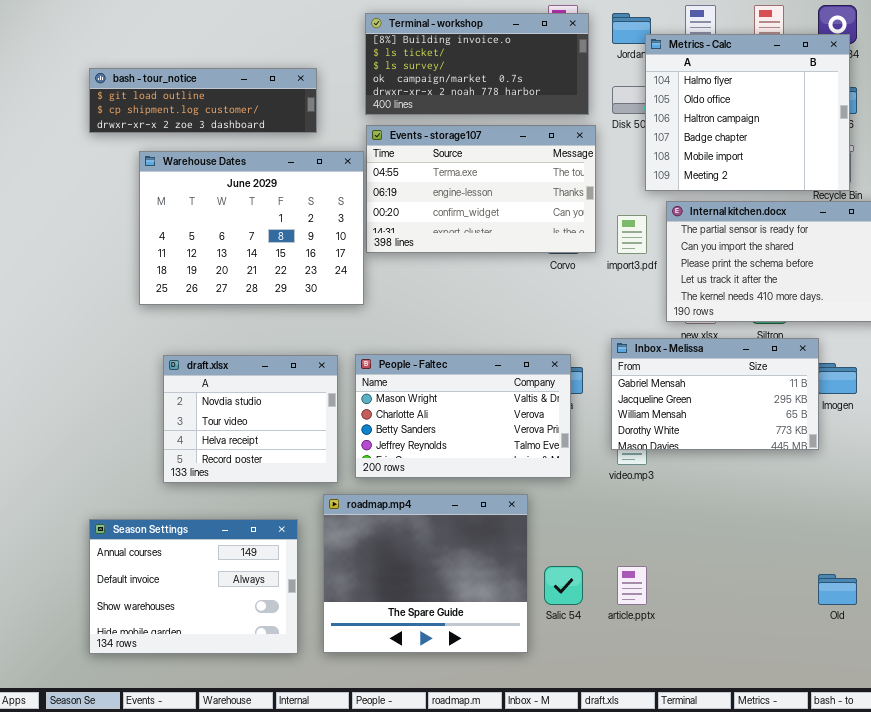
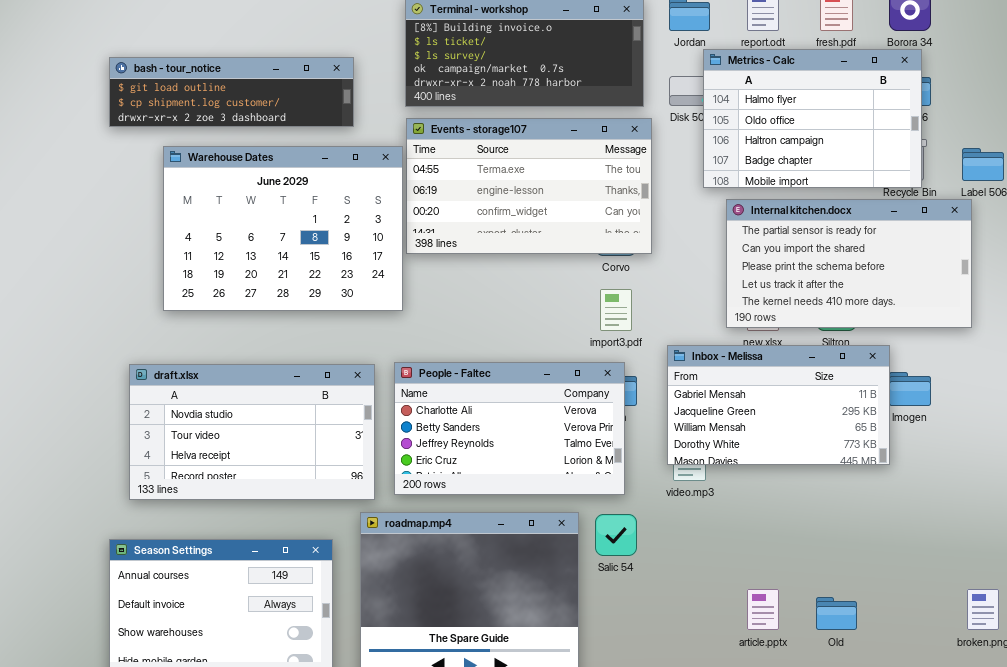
Metrics - Calc: [645,34,850,191] -> [703,49,922,188], resized
import3.pdf: [617,215,647,254] -> [600,289,632,331], moved
People - Faltec: [355,354,571,478] -> [394,362,625,495], scrolled down 1 row
draft.xlsx: [163,355,338,483] -> [129,364,375,500], resized
Salic 54: [544,566,583,605] -> [595,514,637,556], moved
article.pptx: [617,566,647,605] -> [747,589,779,630], moved
Old: [818,574,857,605] -> [816,597,857,630], moved

